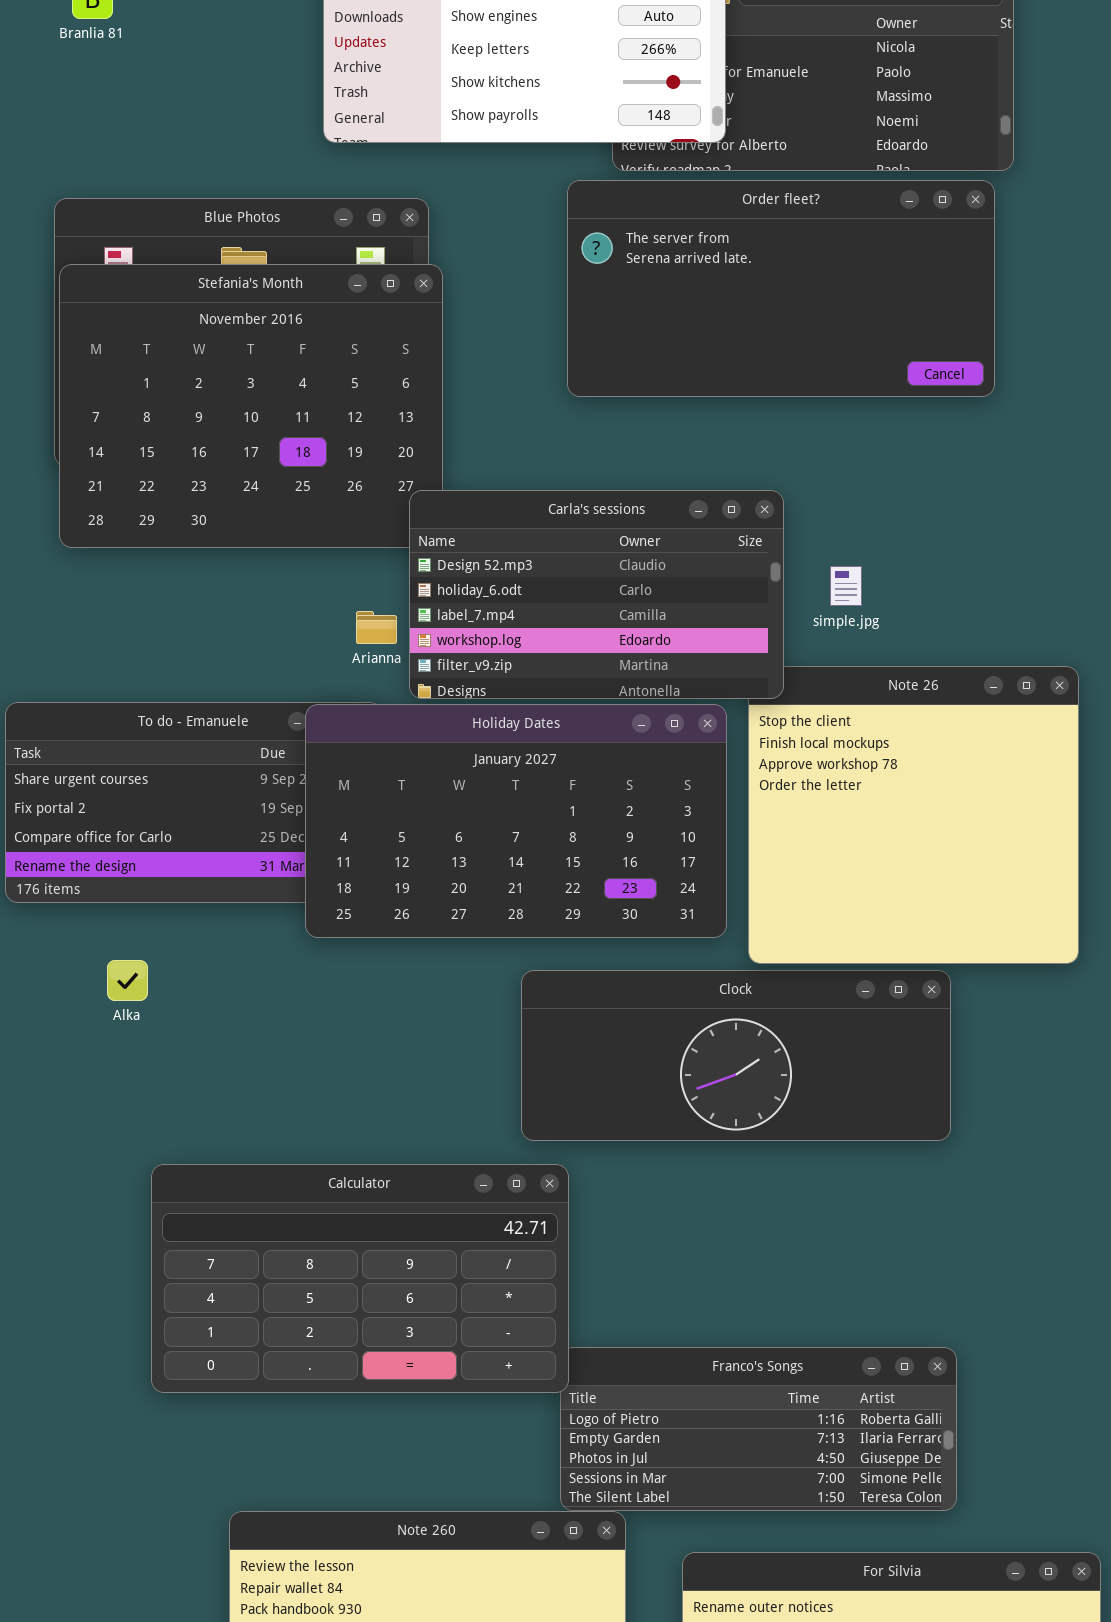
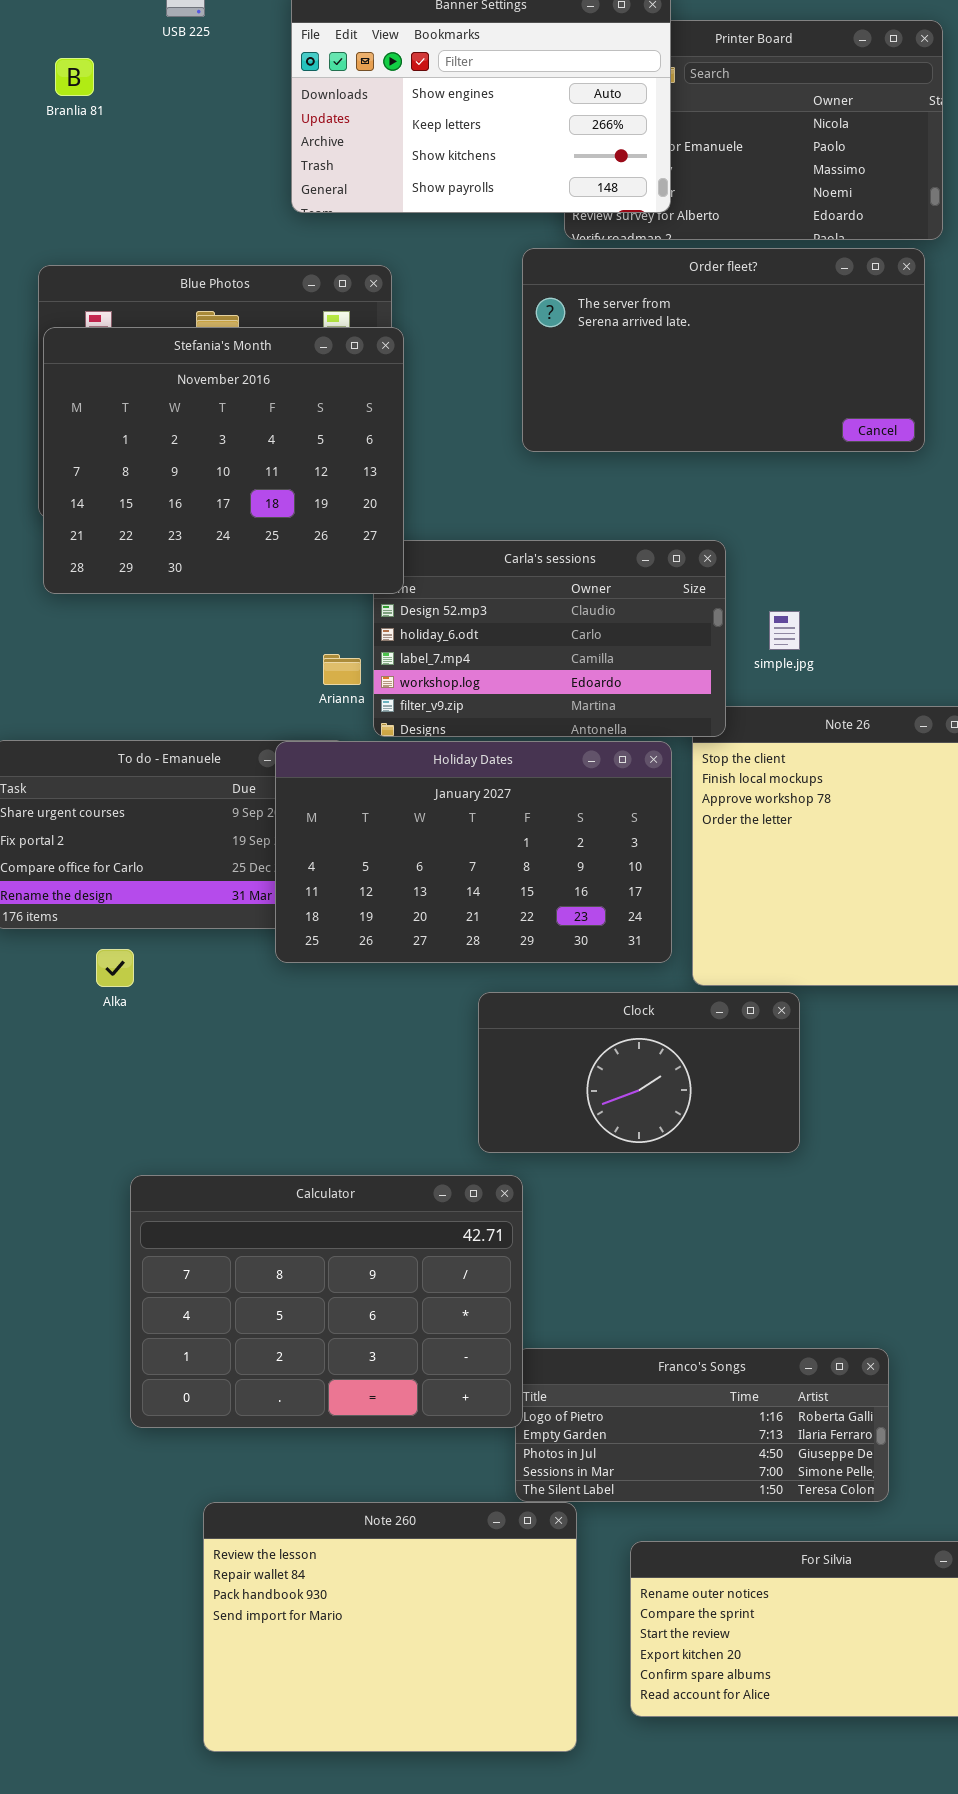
Stefania's Month: [59,264,443,548] -> [43,327,404,594], raised
Alka: [107,960,148,1001] -> [96,949,134,987], moved
Clock: [521,970,951,1141] -> [478,992,800,1153], resized
Calculator: [151,1164,569,1393] -> [130,1175,523,1428], resized

